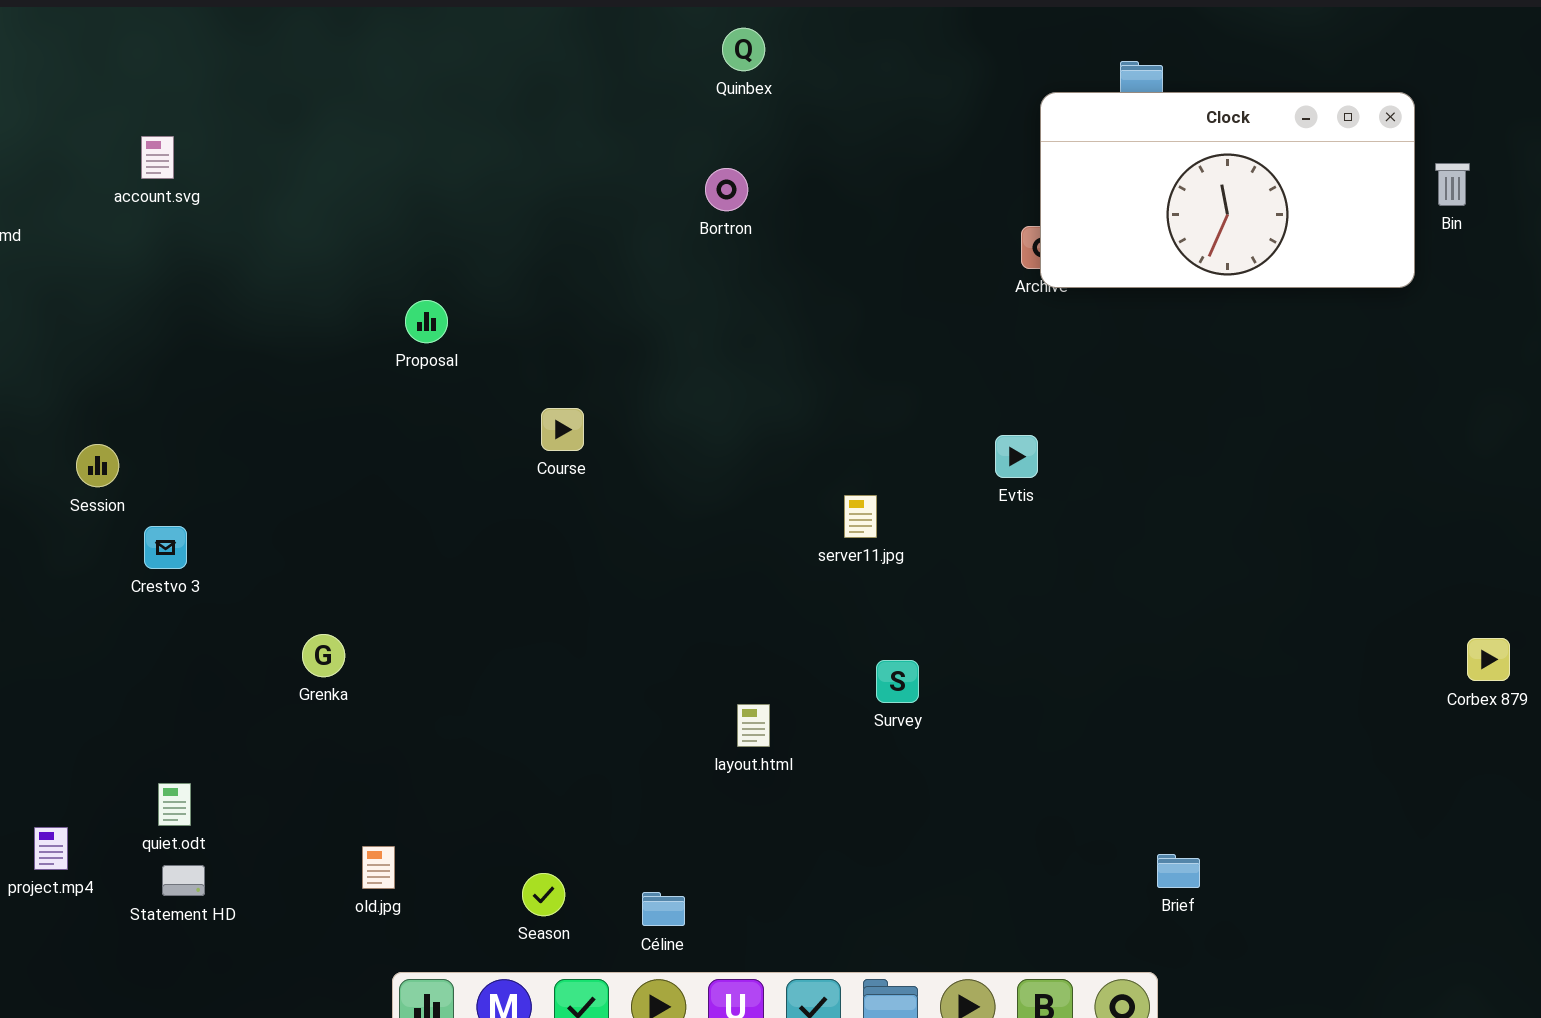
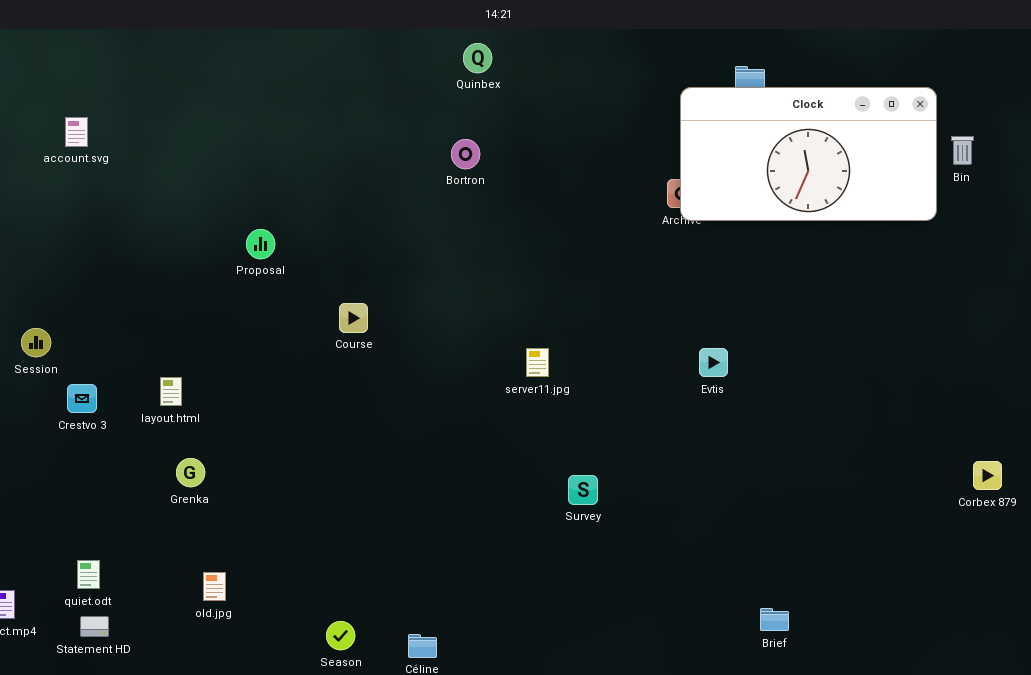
Evtis: [995,435,1038,478] -> [699,348,728,377], moved
server11.jpg: [844,495,877,538] -> [526,348,549,377], moved
layout.html: [737,704,770,747] -> [160,377,182,406], moved
old.jpg: [362,846,395,889] -> [203,572,226,601], moved

